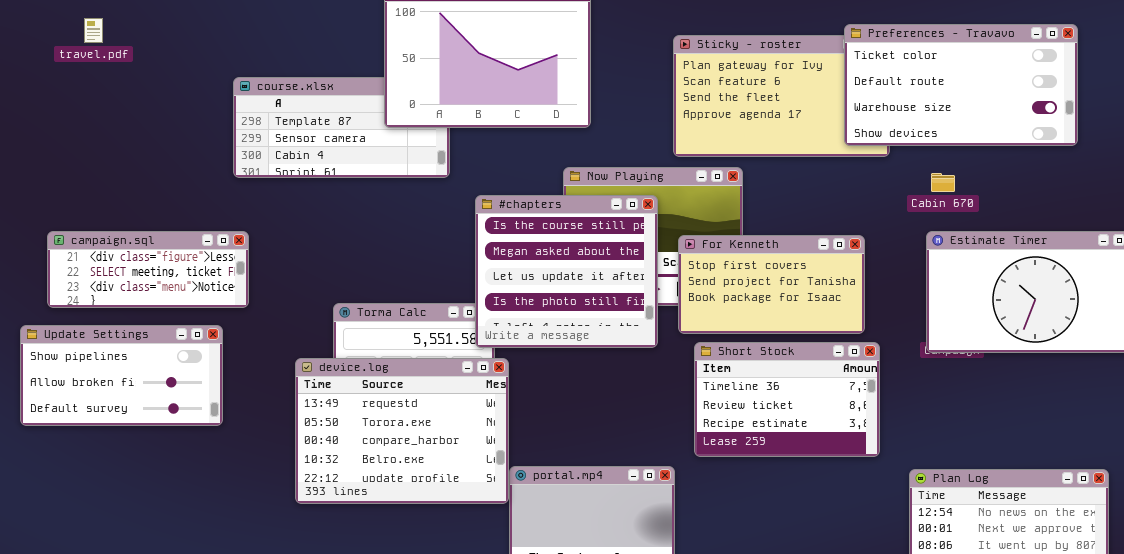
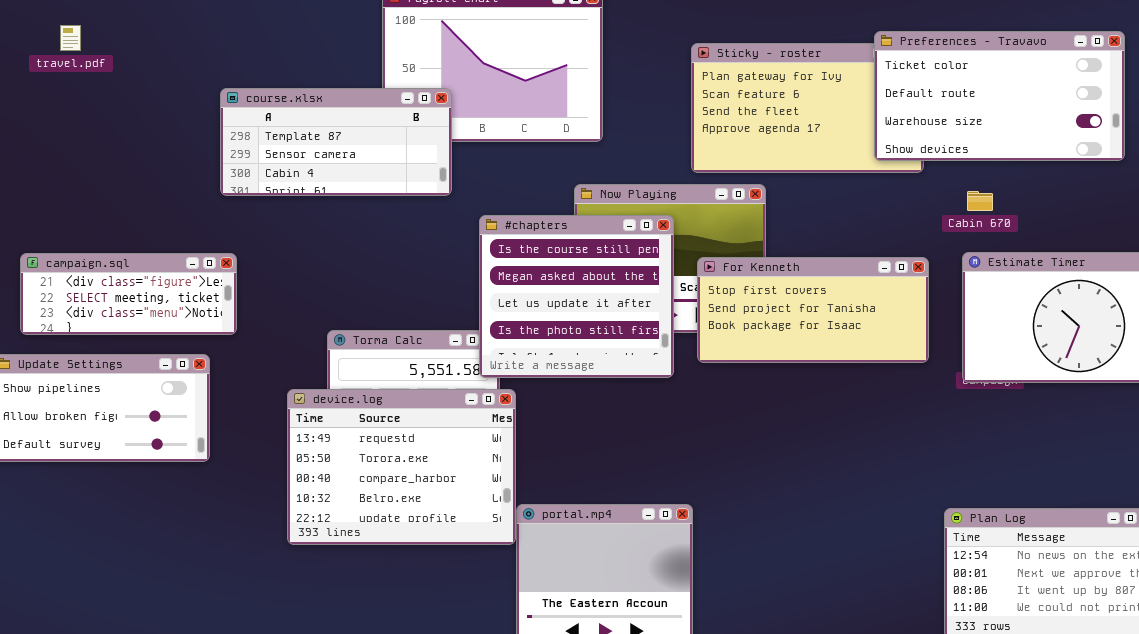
course.xlsx: [233,77,450,178] -> [220,88,452,196], raised
For Kenneth: [678,235,865,334] -> [697,257,929,363], resized
Short Stock: [694,342,880,457] -> none, closed

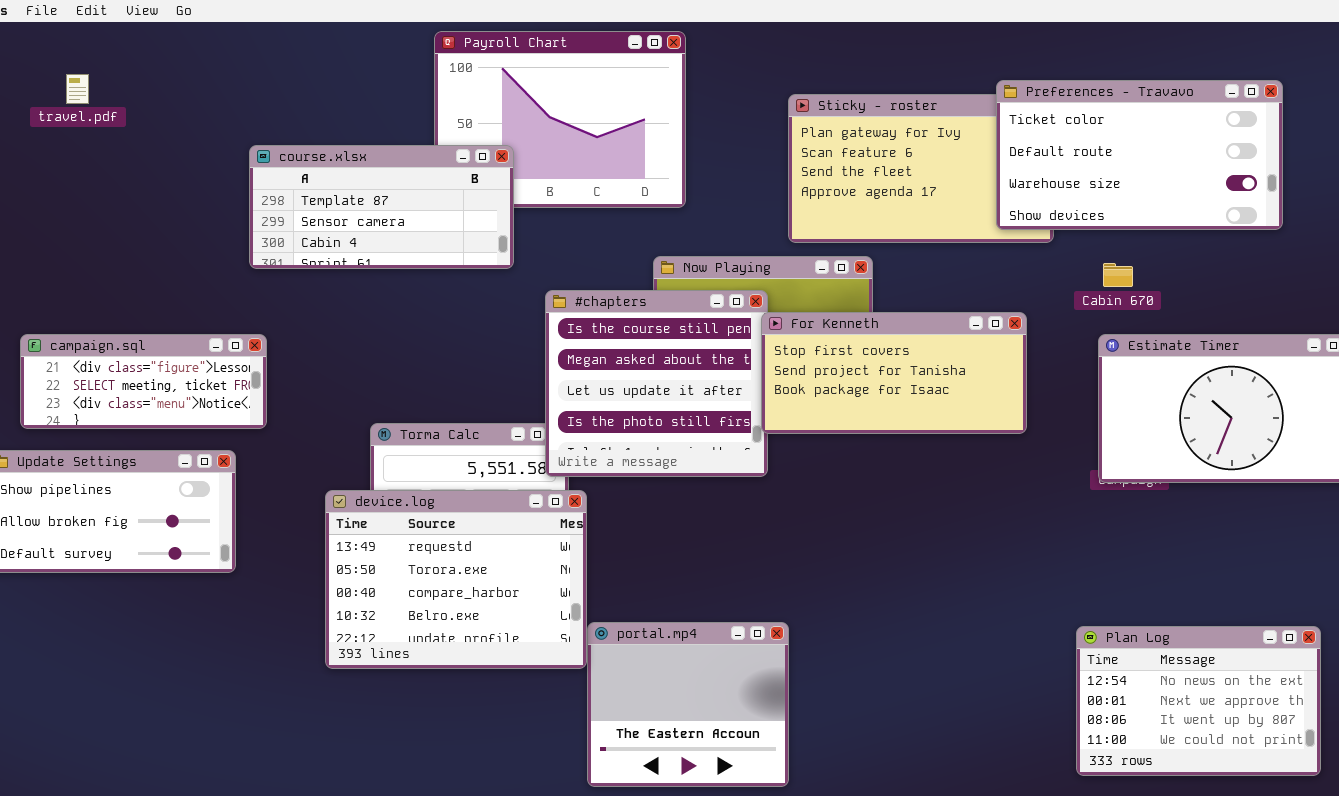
For Kenneth: [697,257,929,363] -> [761,312,1027,434], moved

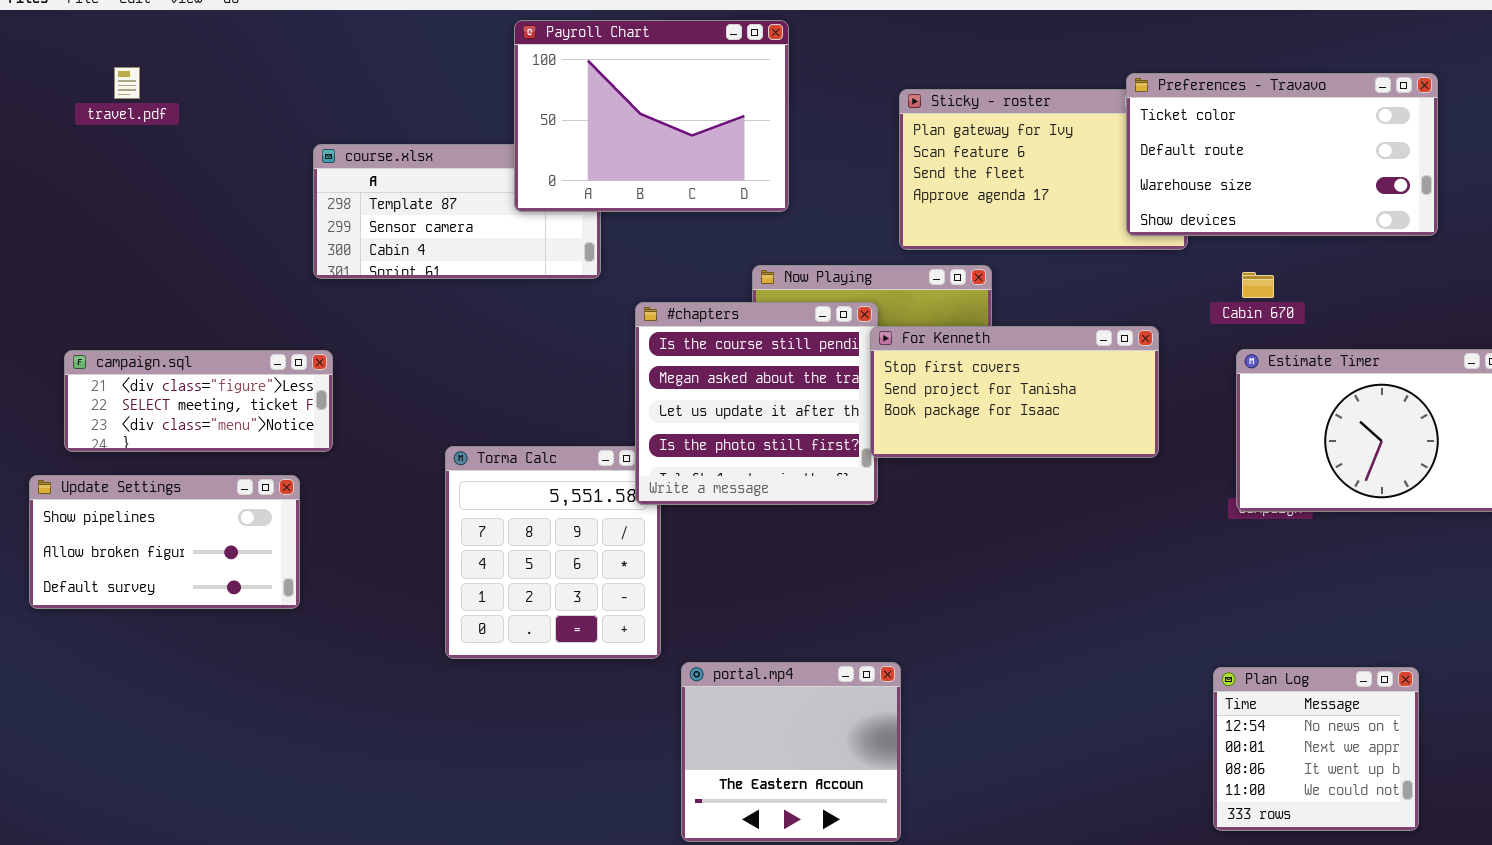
Payroll Chart: [434,31,686,208] -> [514,20,789,212], raised
device.log: [325,490,587,669] -> none, closed
Plan Log: [1076,626,1321,776] -> [1213,667,1419,831], resized

